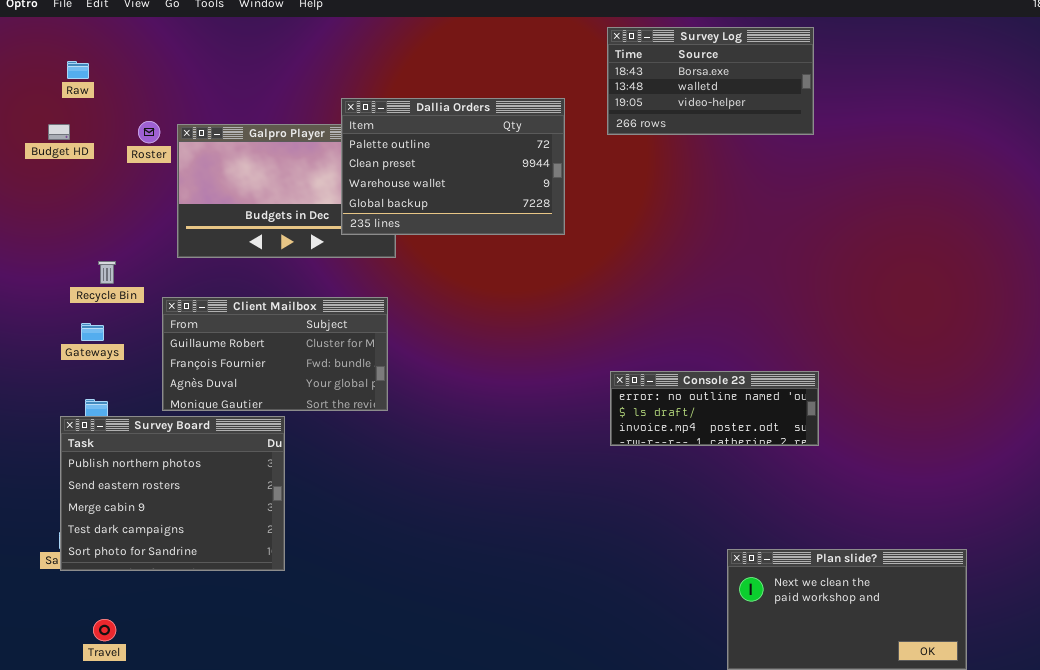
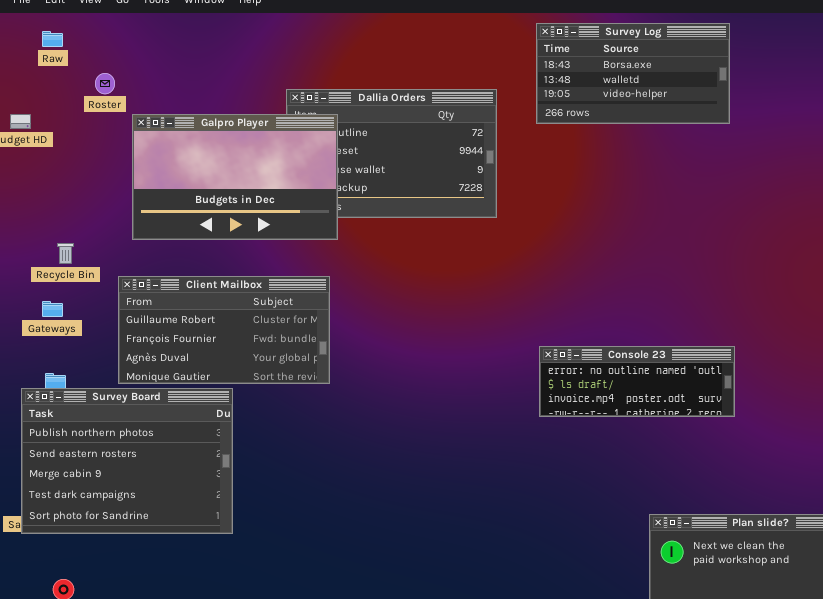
Raw: [67,61,89,79] -> [42,31,63,47], moved
Roster: [138,121,160,143] -> [95,73,115,94], moved
Galpro Player: [177,124,396,258] -> [132,114,338,240], raised

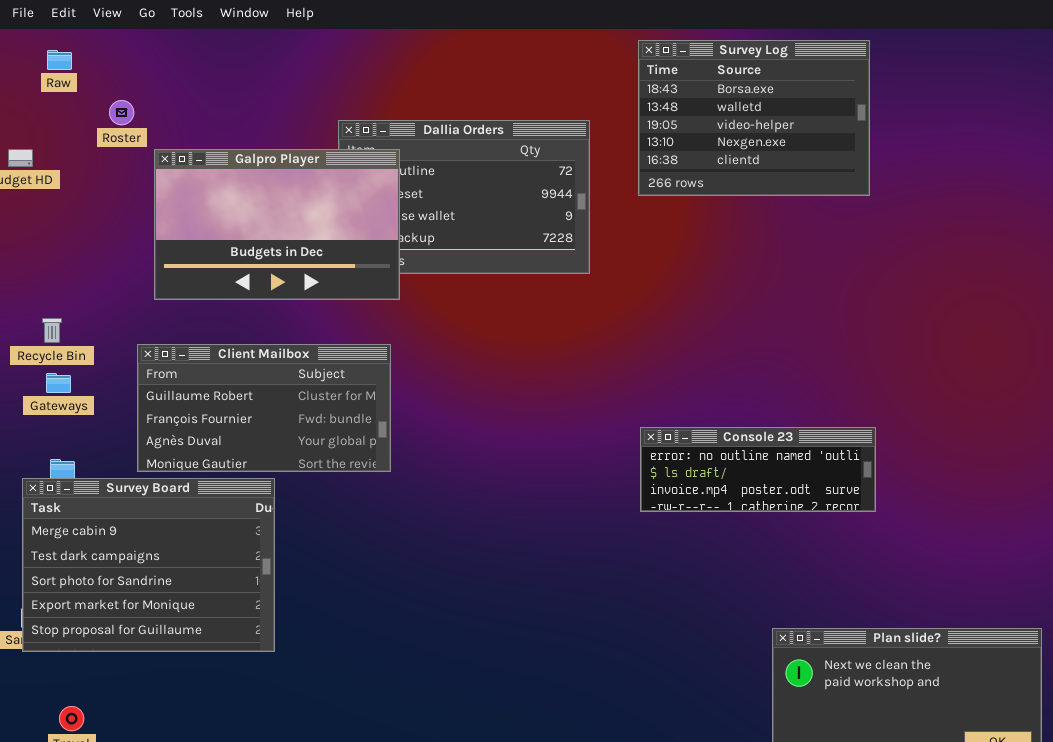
Survey Log: [536,23,730,124] -> [638,40,870,196], resized
Recycle Bin: [57,243,74,264] -> [42,318,62,343], moved
Survey Board: [21,388,233,534] -> [22,478,275,652], scrolled down 2 rows

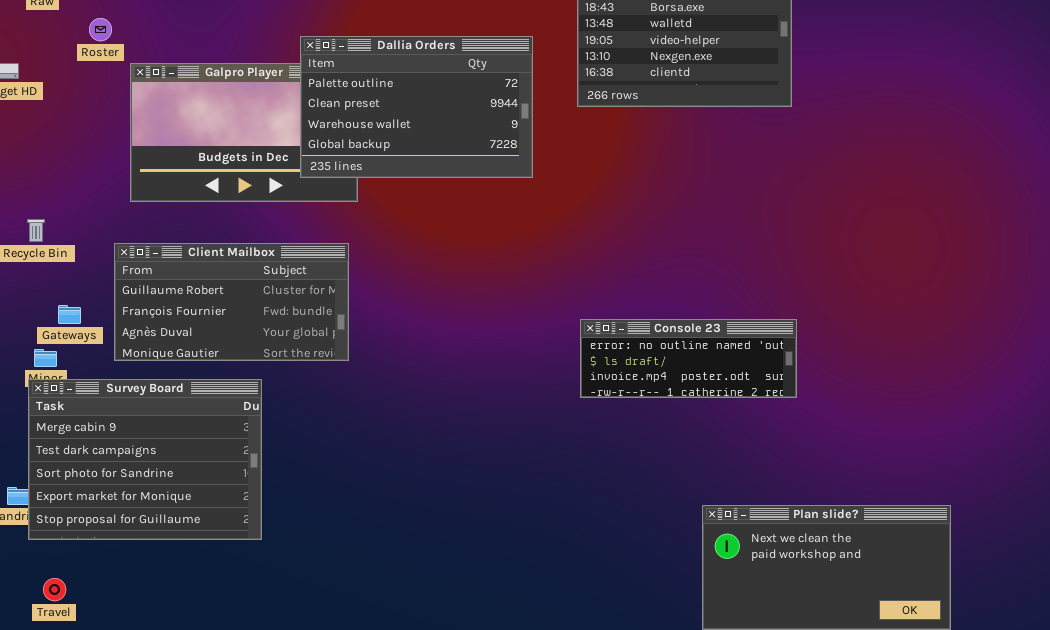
Dallia Orders: [338,120,590,274] -> [300,36,533,178], raised
Gateways: [46,373,71,393] -> [58,305,81,324], moved
Survey Board: [22,478,275,652] -> [28,379,262,540], moved

